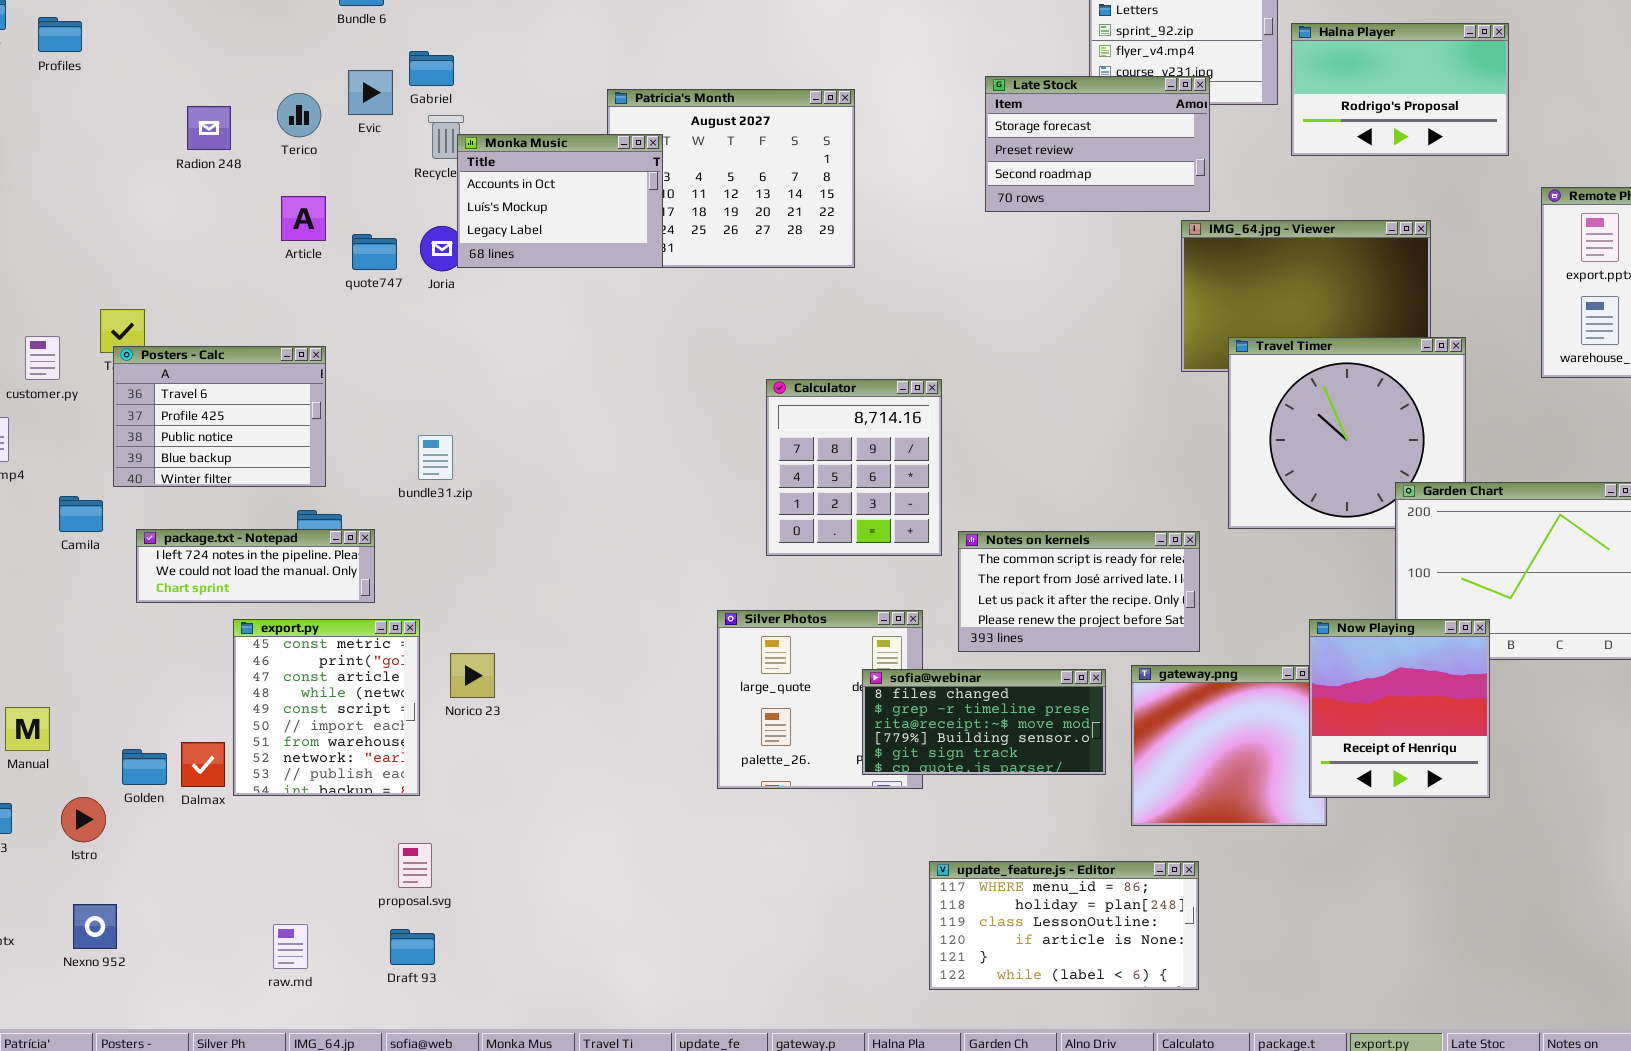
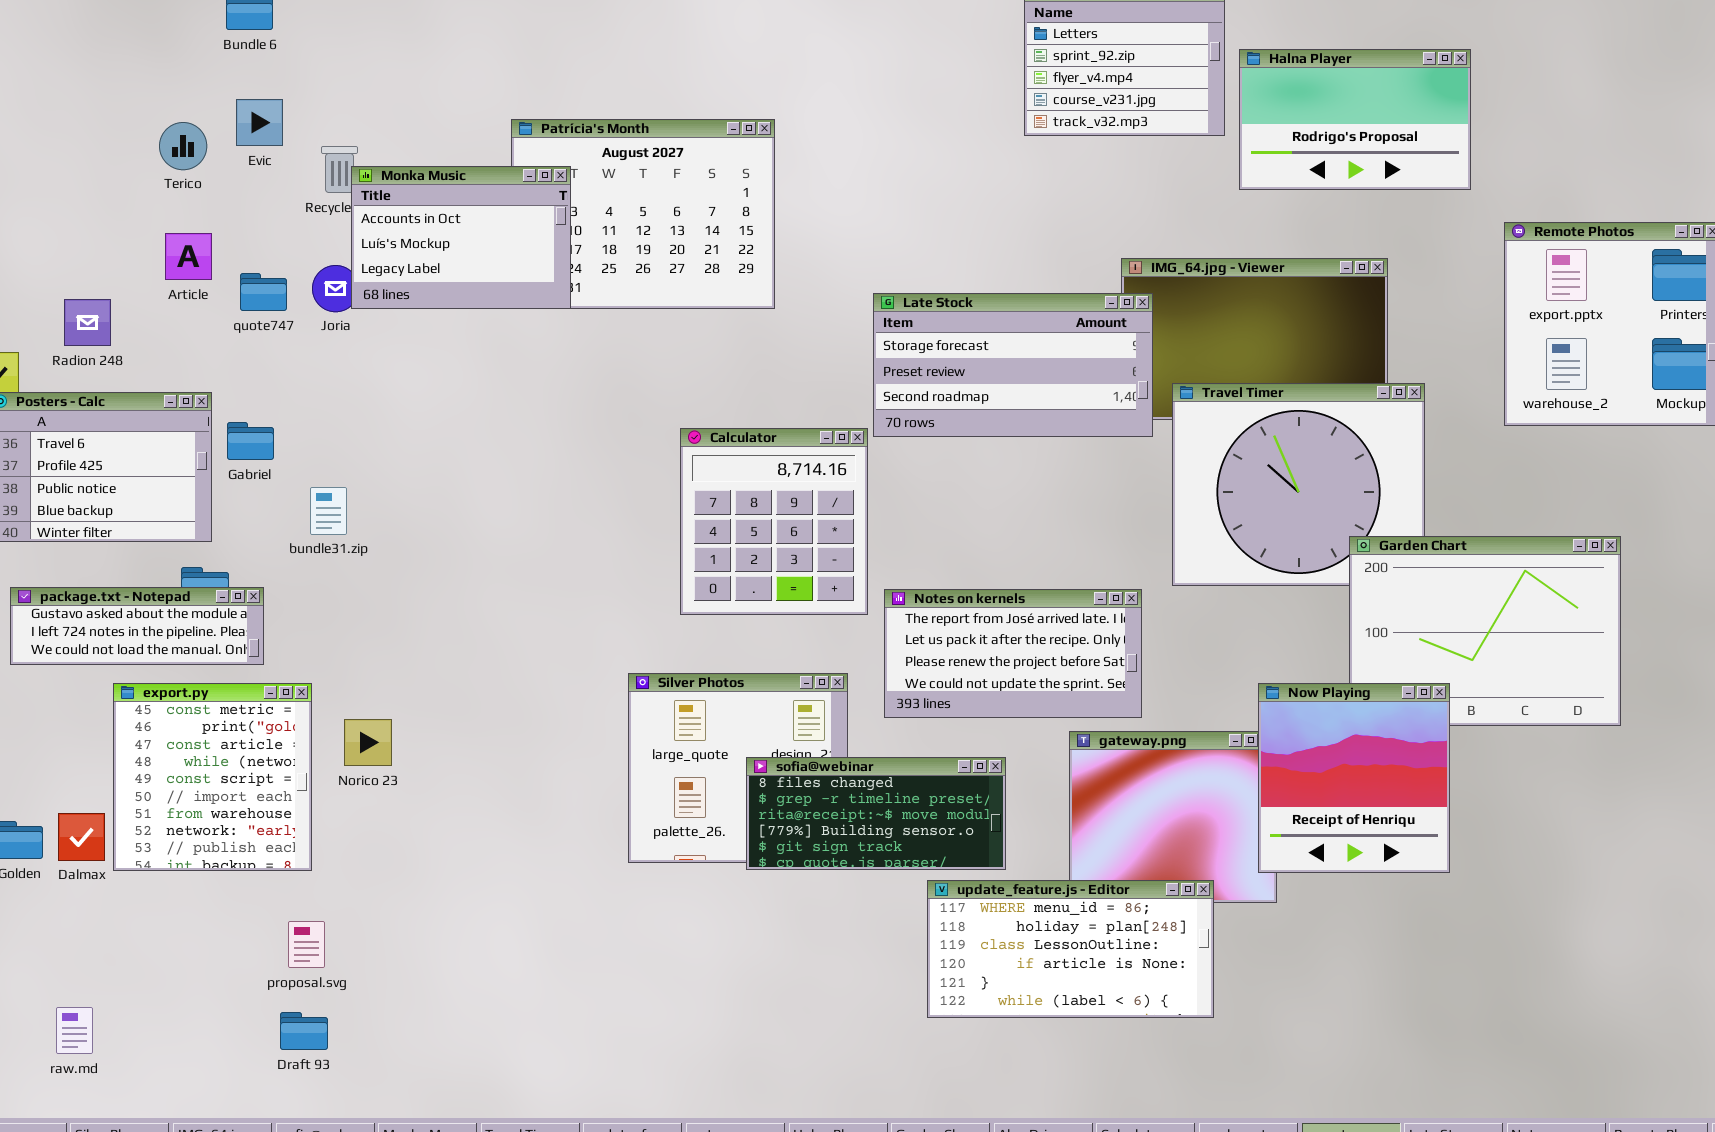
Gabriel: [409,51,454,86] -> [227,422,274,460], moved
Late Stock: [985,76,1210,212] -> [873,293,1153,437], moved, resized
Radion 248: [187,106,231,150] -> [64,299,111,346], moved
package.txt - Notepad: [136,529,375,603] -> [10,587,264,665], scrolled up 1 row
Notes on kernels: [958,531,1200,652] -> [884,589,1142,718], scrolled down 1 row
sofia@webinar: [862,669,1106,775] -> [746,757,1006,870], moved
update_feature.js - Editor: [929,861,1199,990] -> [927,880,1214,1018], moved
raw.md: [273,924,308,969] -> [56,1007,93,1054], moved

